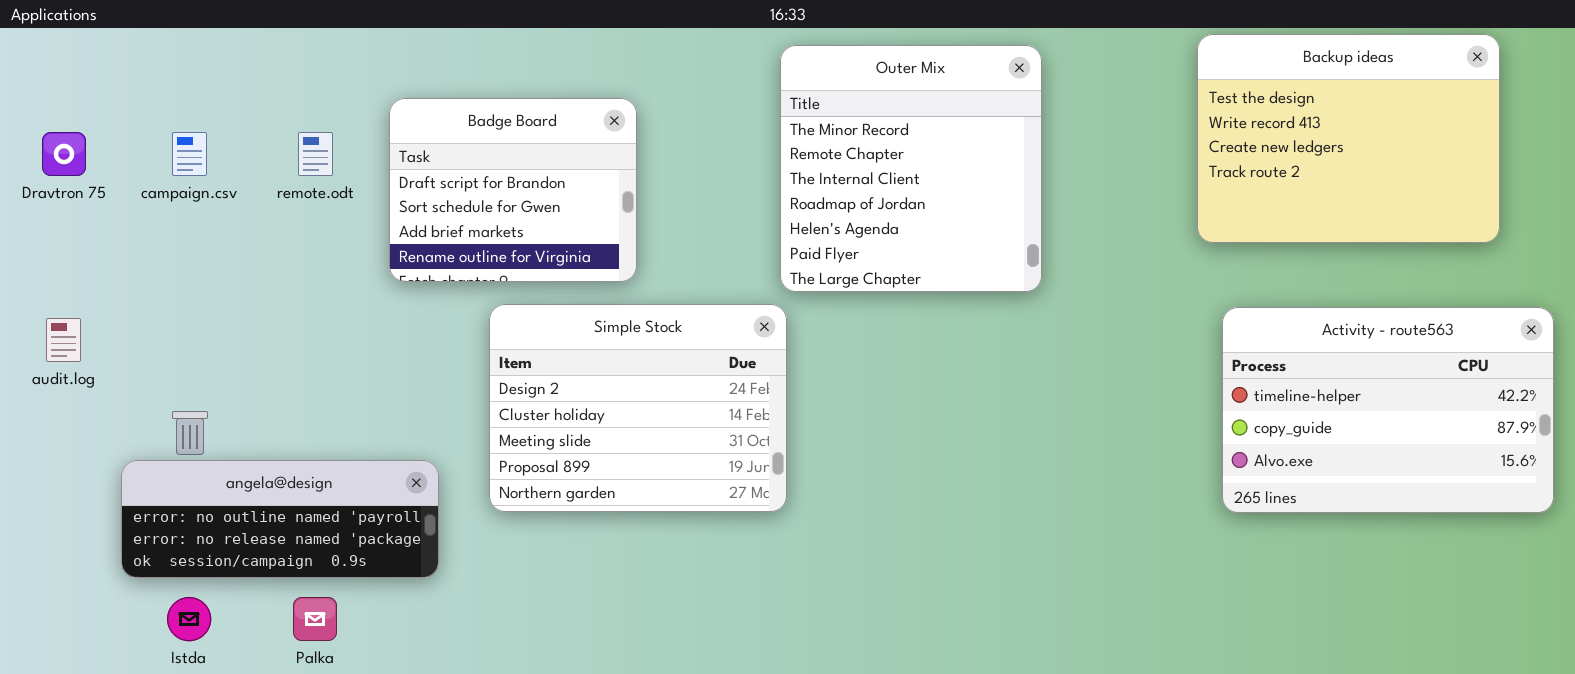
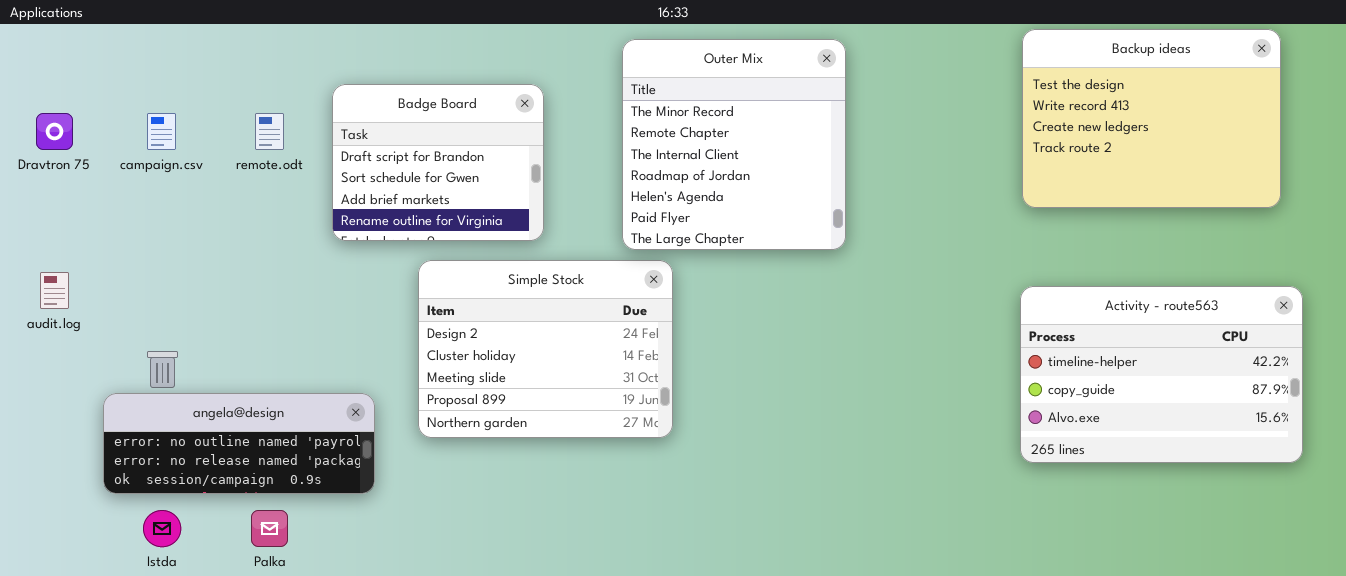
Outer Mix: [780,45,1042,292] -> [622,39,846,250], moved
Activity - route563: [1222,307,1554,513] -> [1020,286,1303,463], moved

